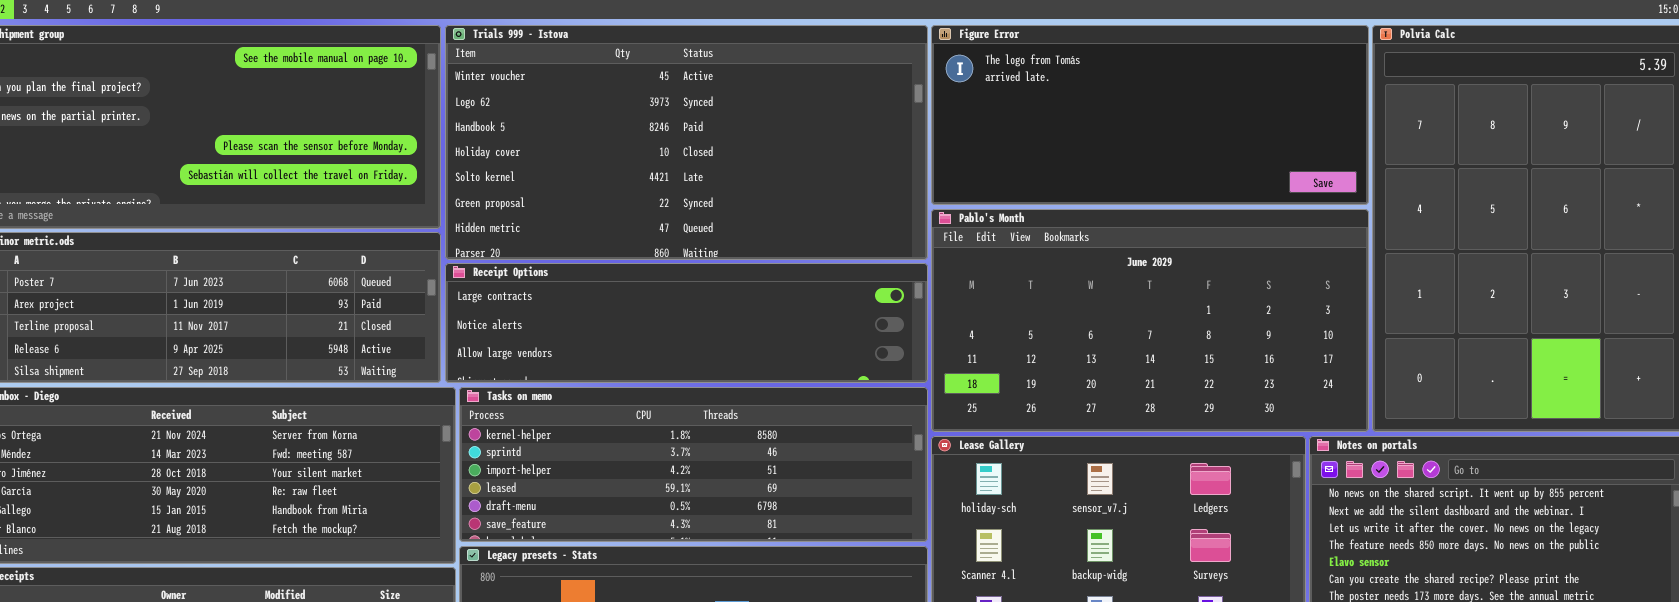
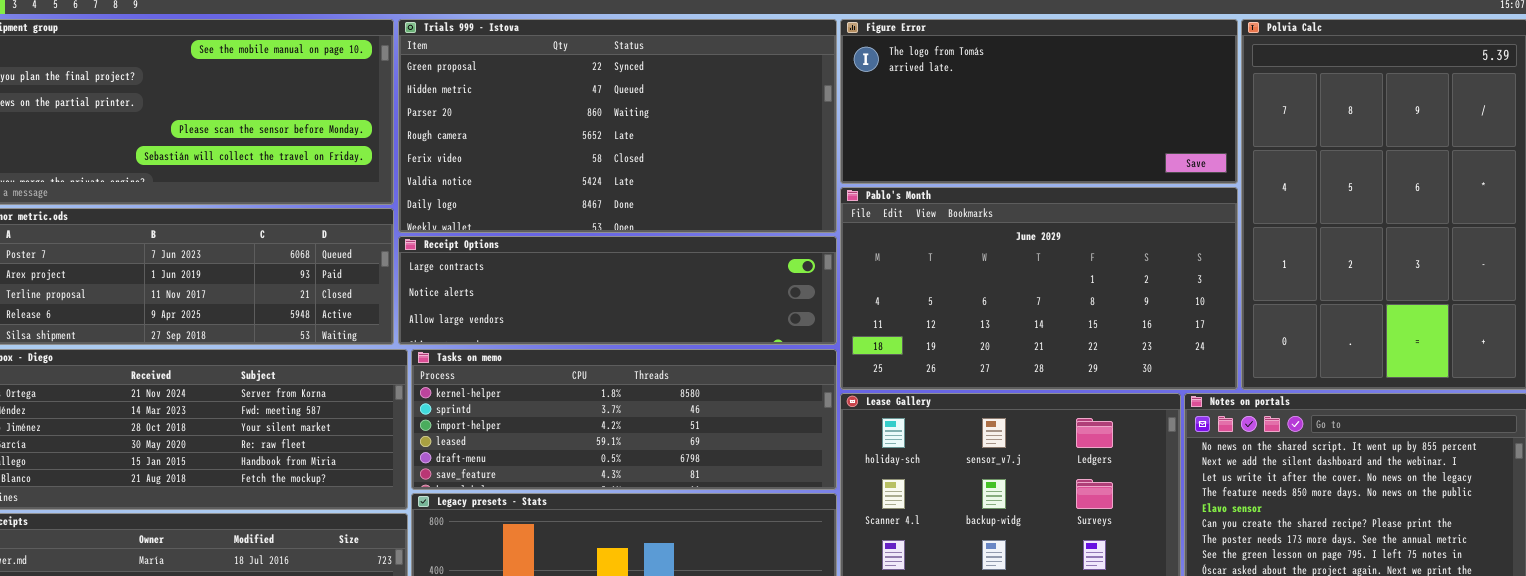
Trials 999 - Istova: [445,25,928,260] -> [398,19,837,233], scrolled down 5 rows

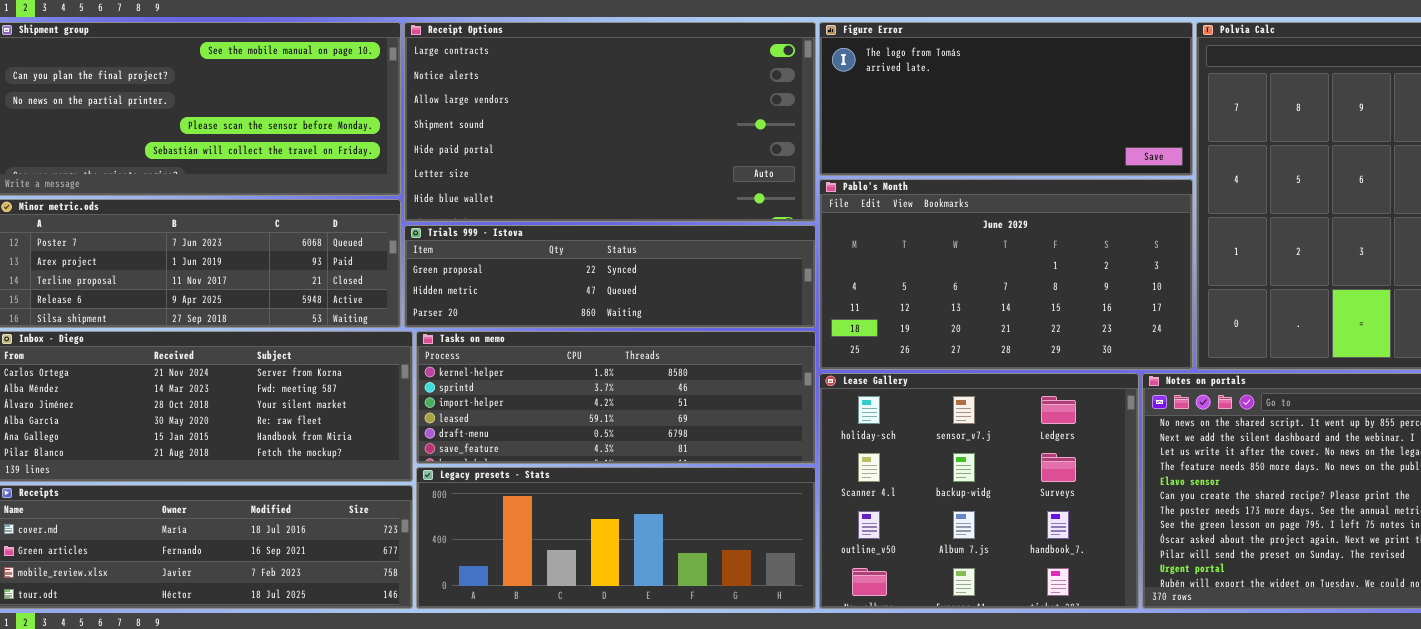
Trials 999 - Istova: [398,19,837,233] -> [404,225,816,328], moved, resized
Receipt Options: [398,236,837,345] -> [404,22,816,222], moved, resized

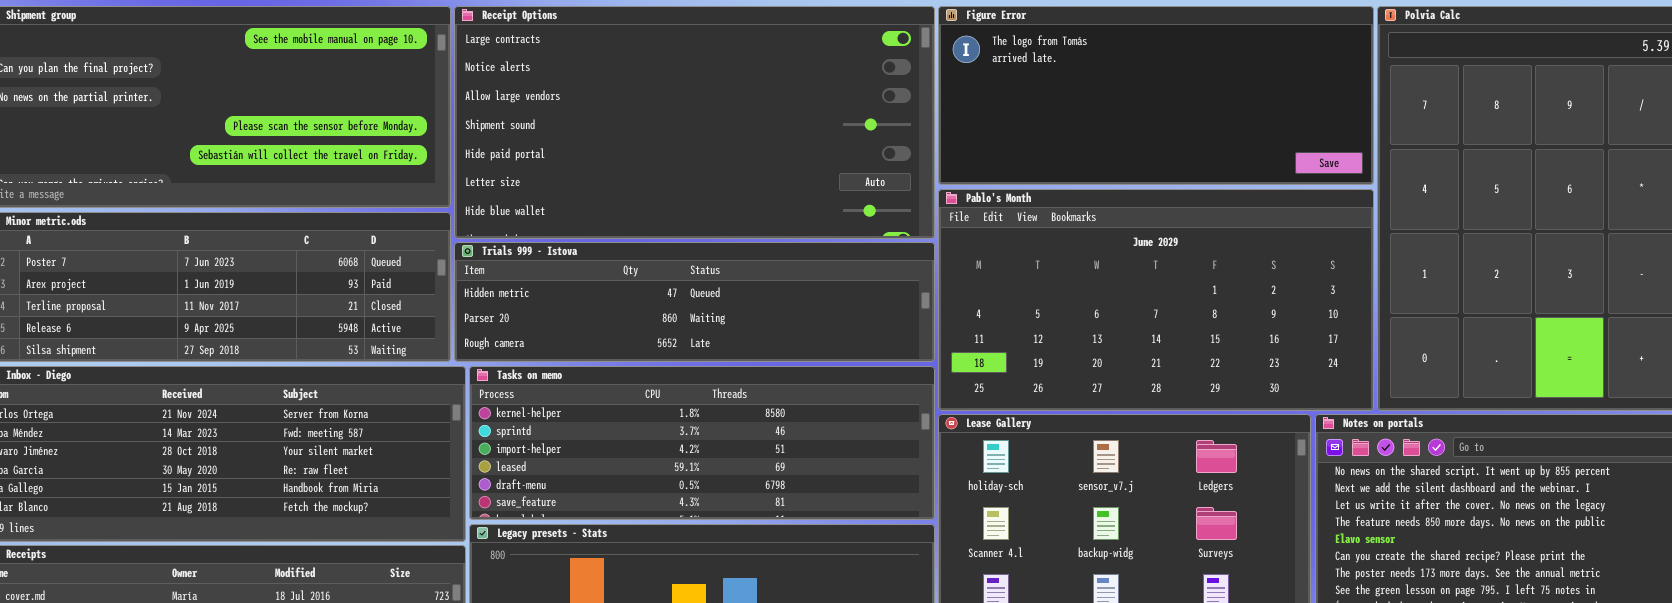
Trials 999 - Istova: [404,225,816,328] -> [454,242,935,362], scrolled down 1 row

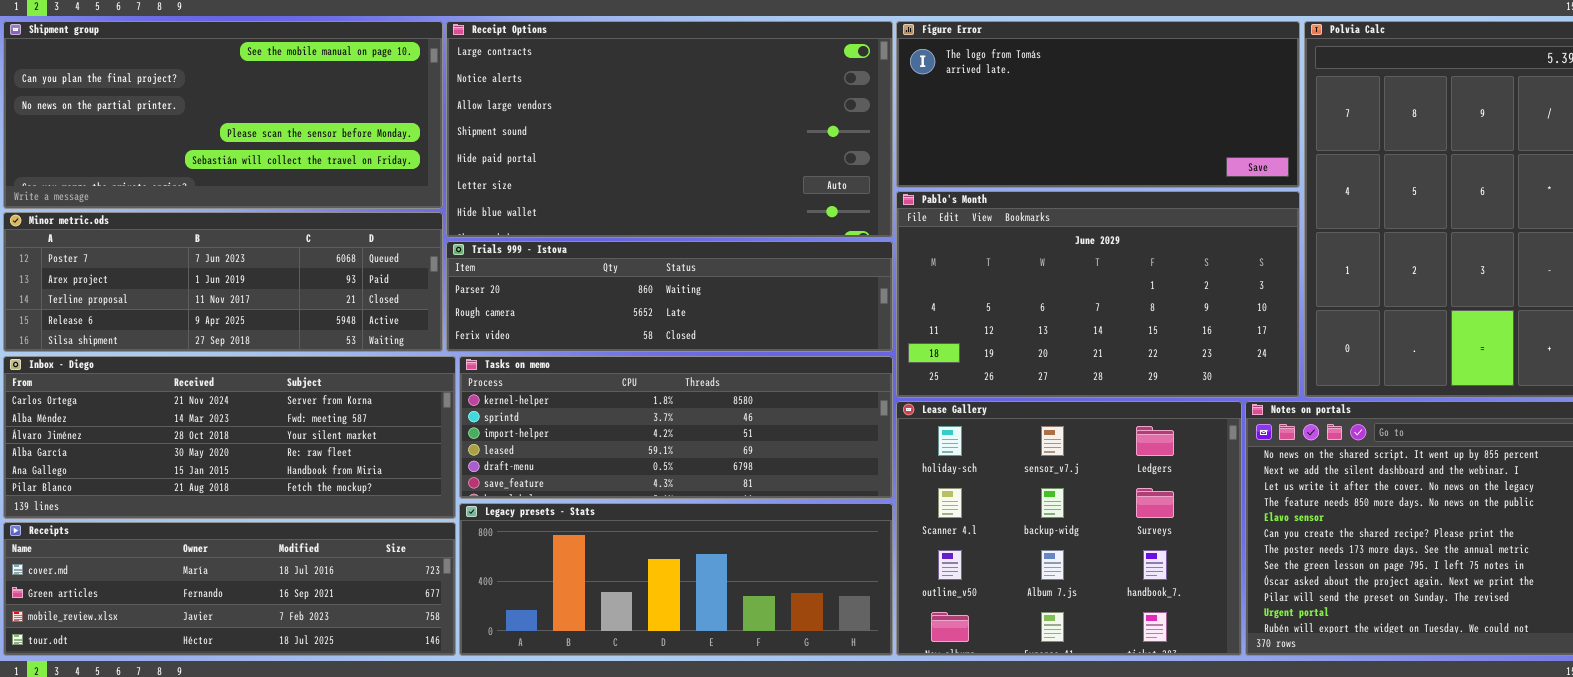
Trials 999 - Istova: [454,242,935,362] -> [446,241,893,352], scrolled down 1 row

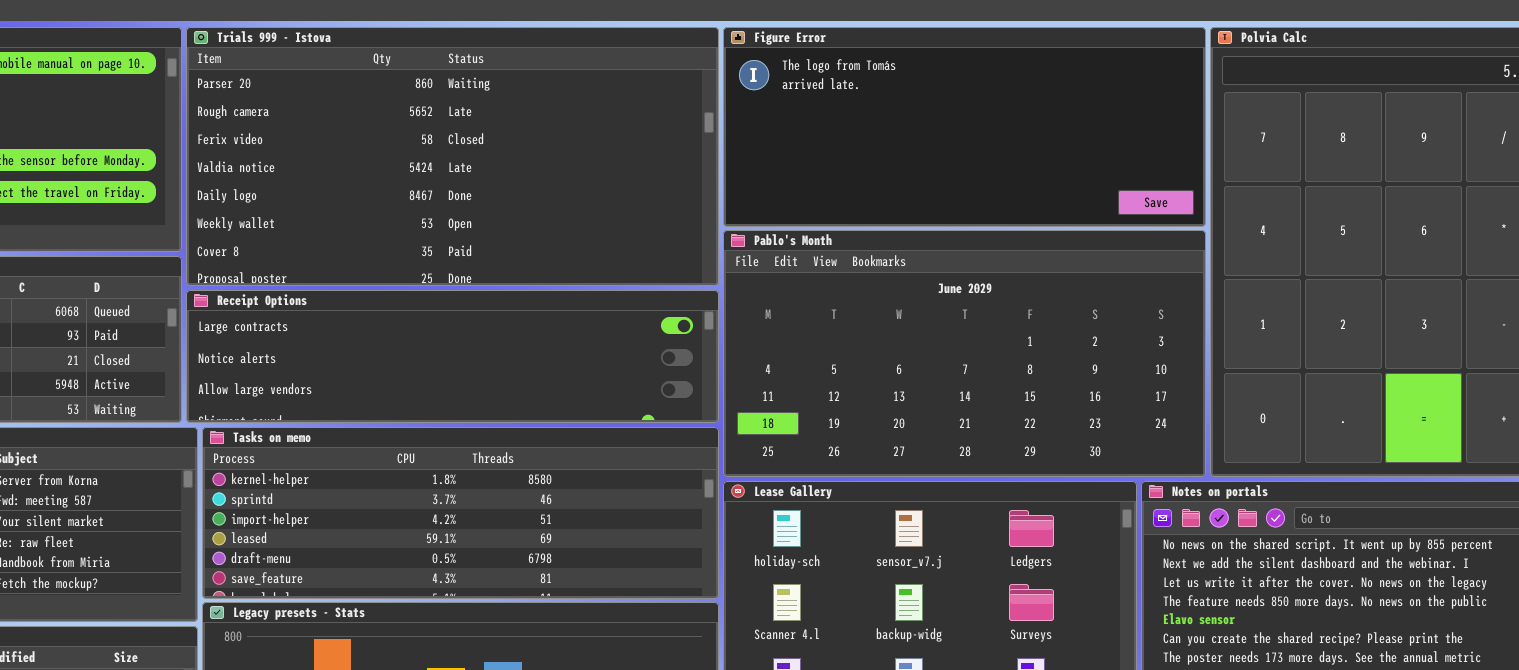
Receipt Options: [446,21,893,238] -> [186,290,719,423], moved, resized
Trials 999 - Istova: [446,241,893,352] -> [186,27,719,286], moved, resized

